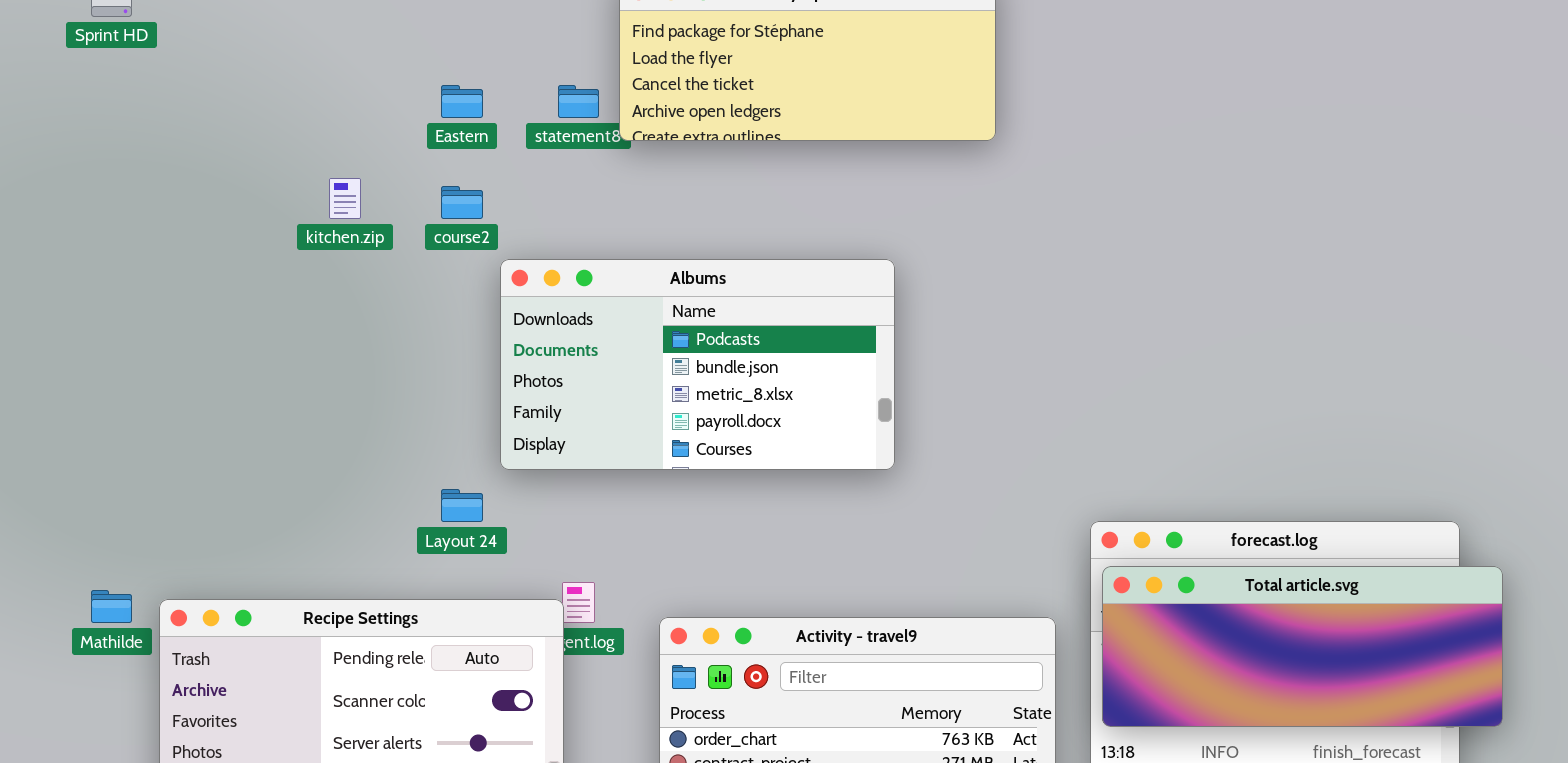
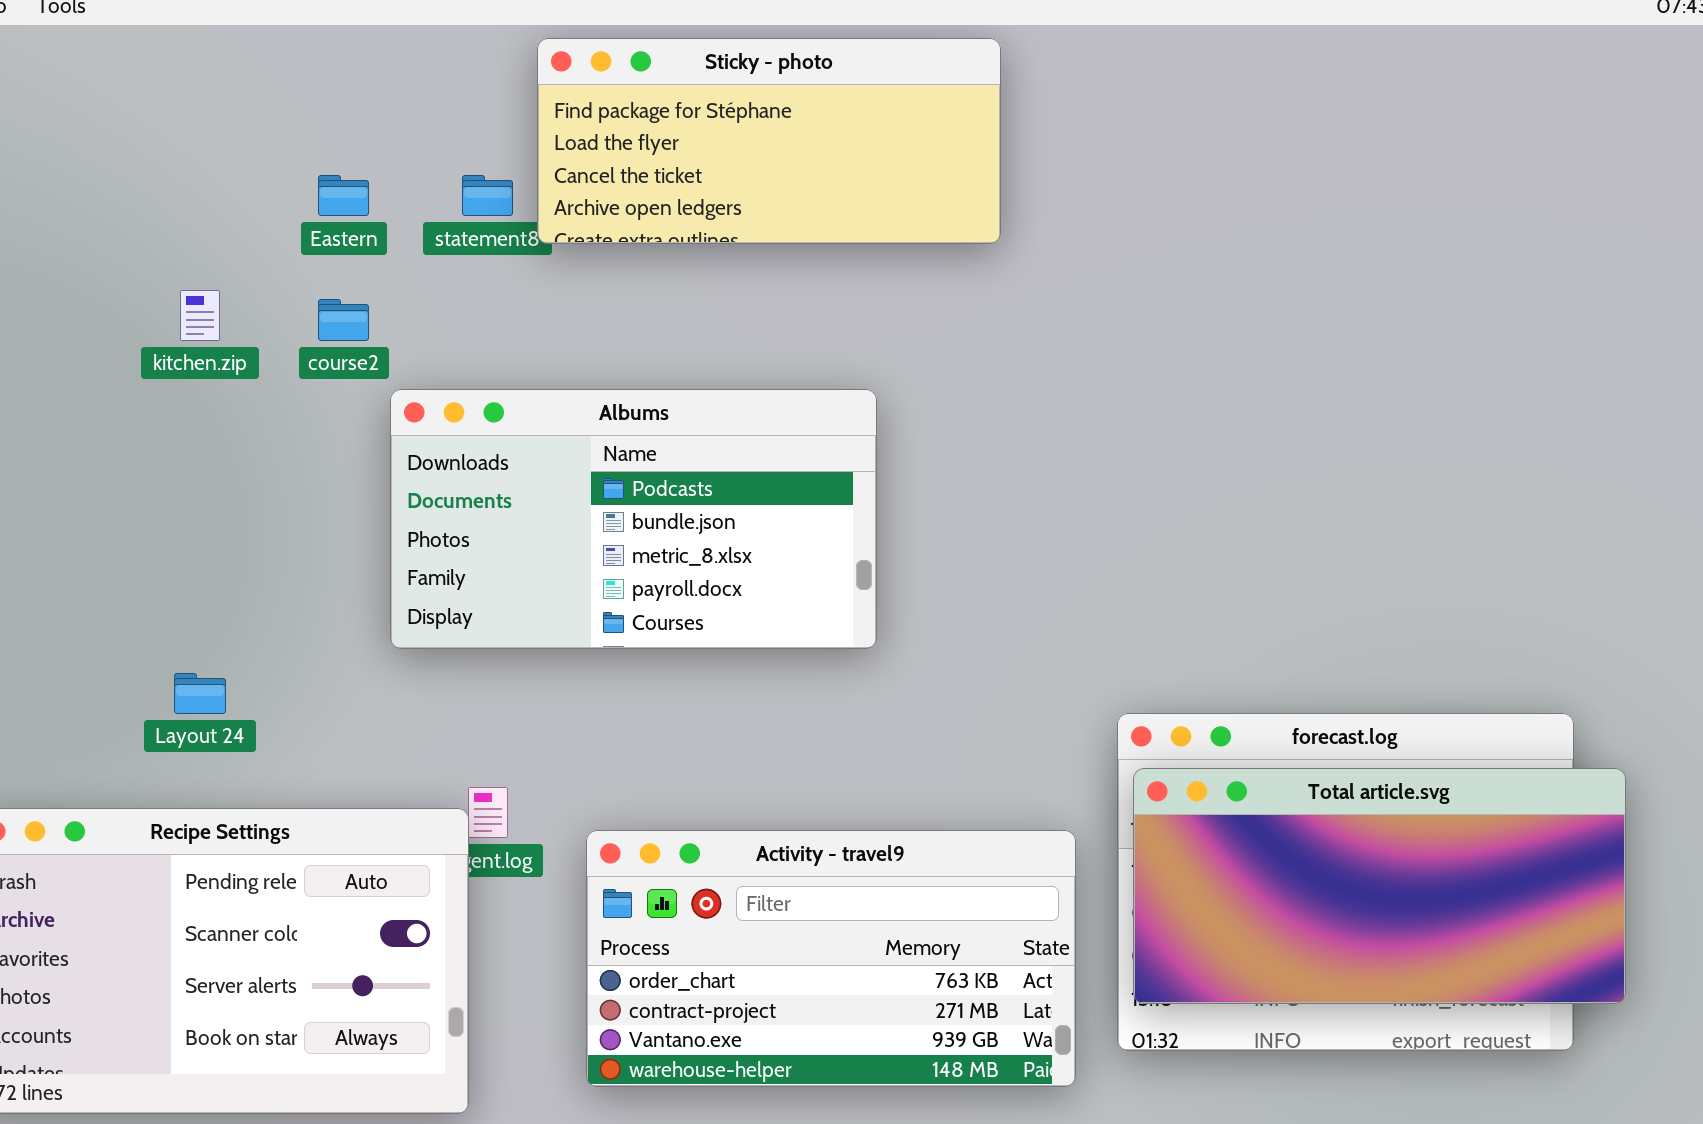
Layout 24: [441,489,483,522] -> [174,673,226,714], moved
Total article.svg: [1102,566,1503,727] -> [1133,768,1626,1004], resized

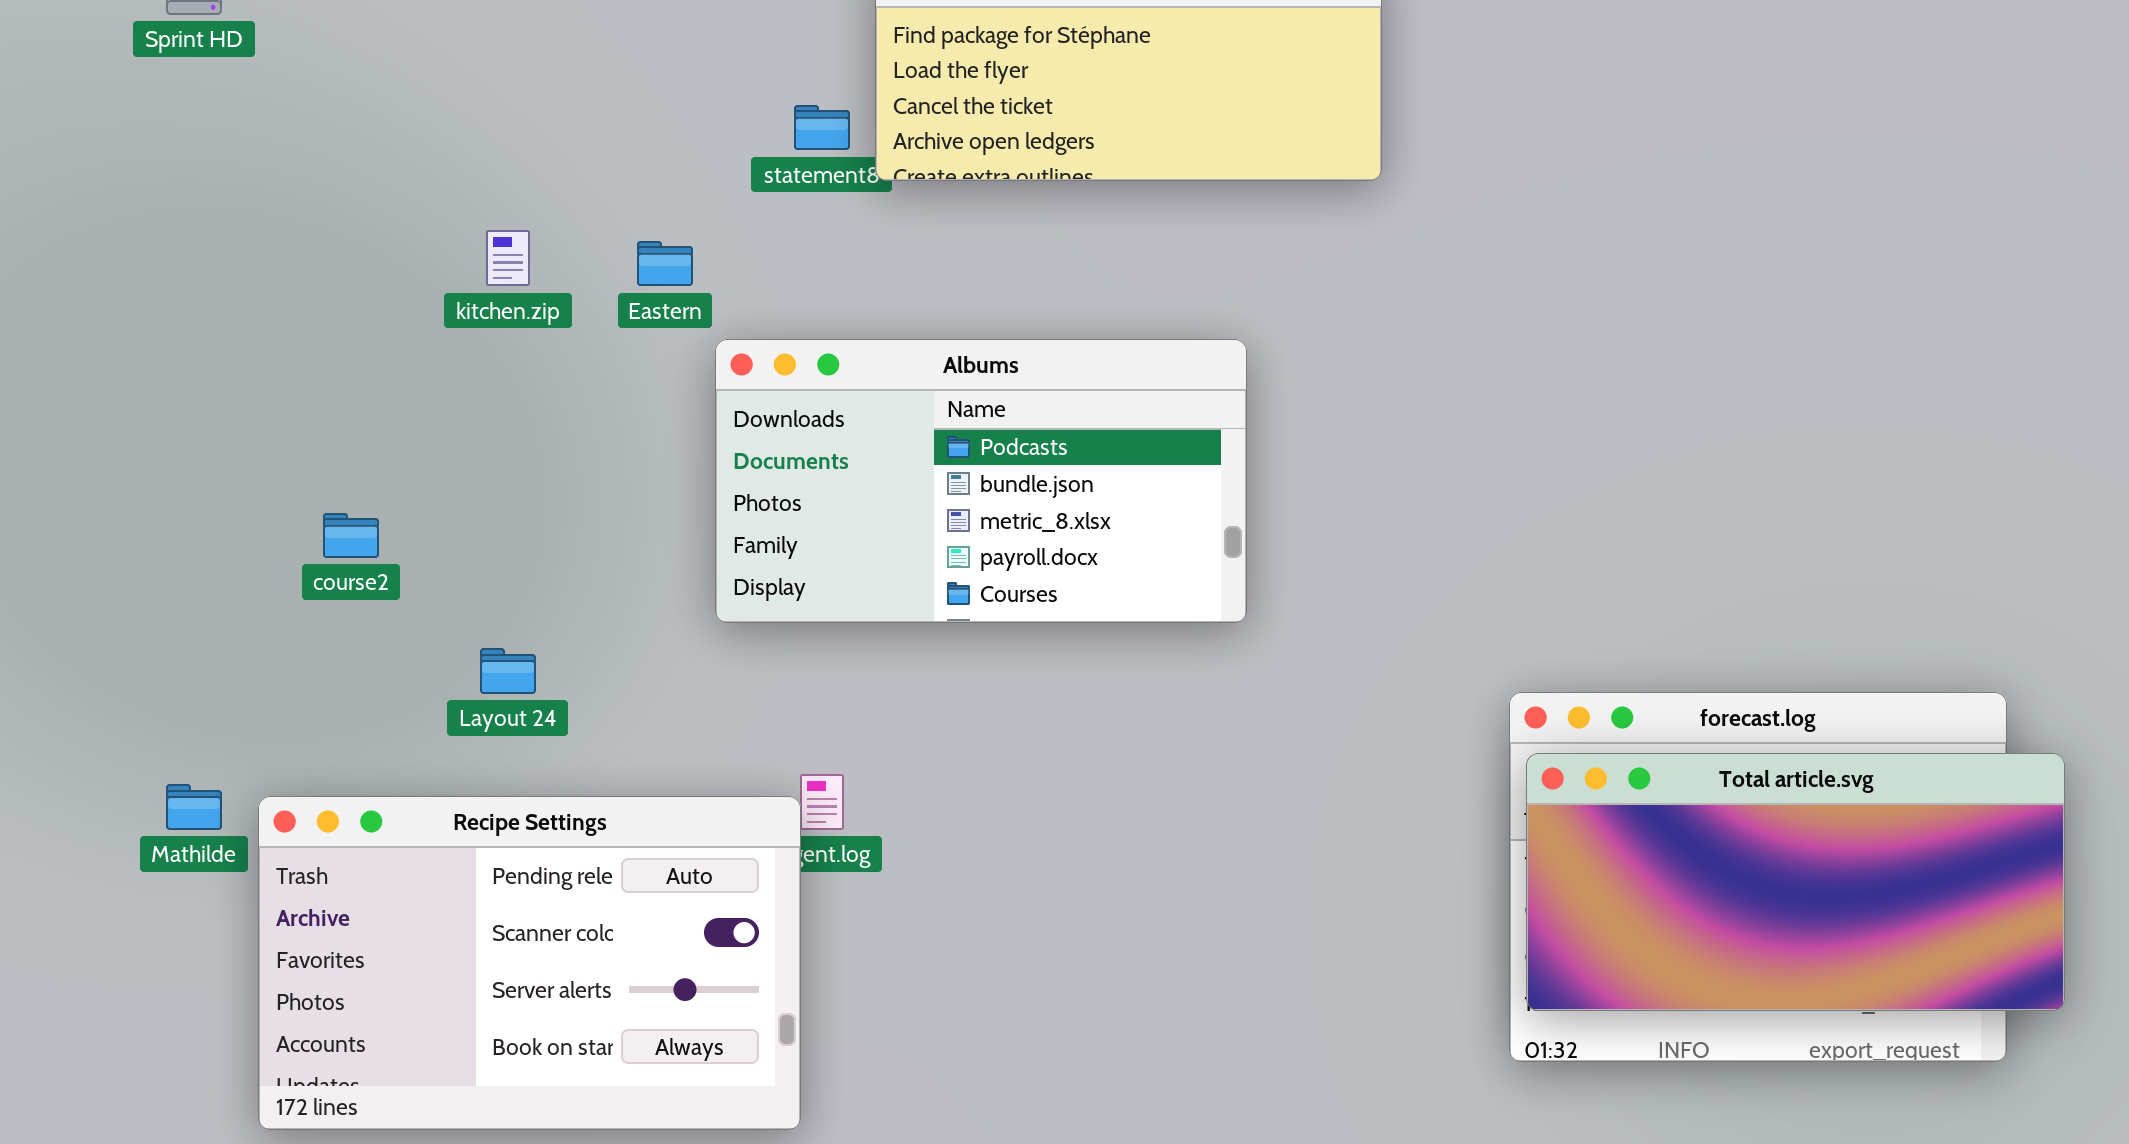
Eastern: [318,175,369,216] -> [637,241,693,286], moved
course2: [318,299,369,341] -> [323,513,379,558], moved
Activity - travel9: [586,830,1076,1087] -> none, closed

